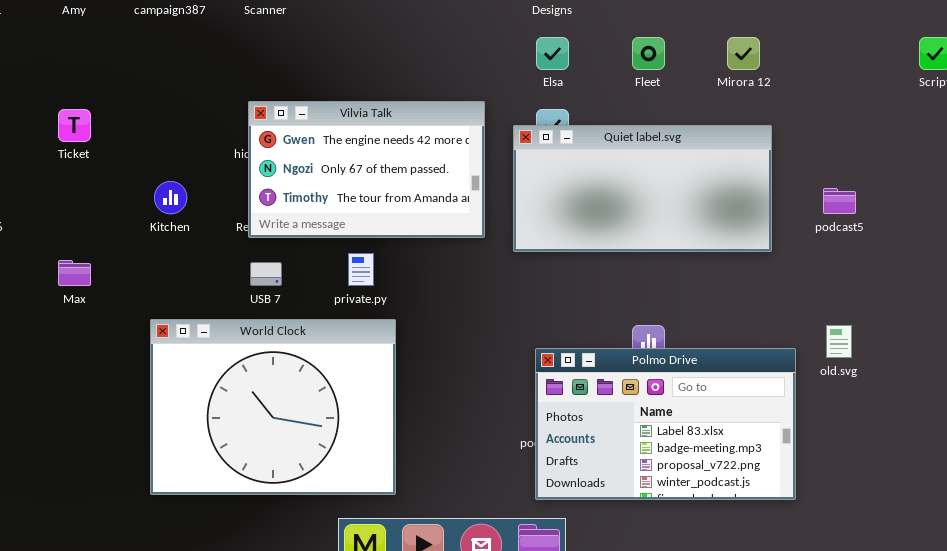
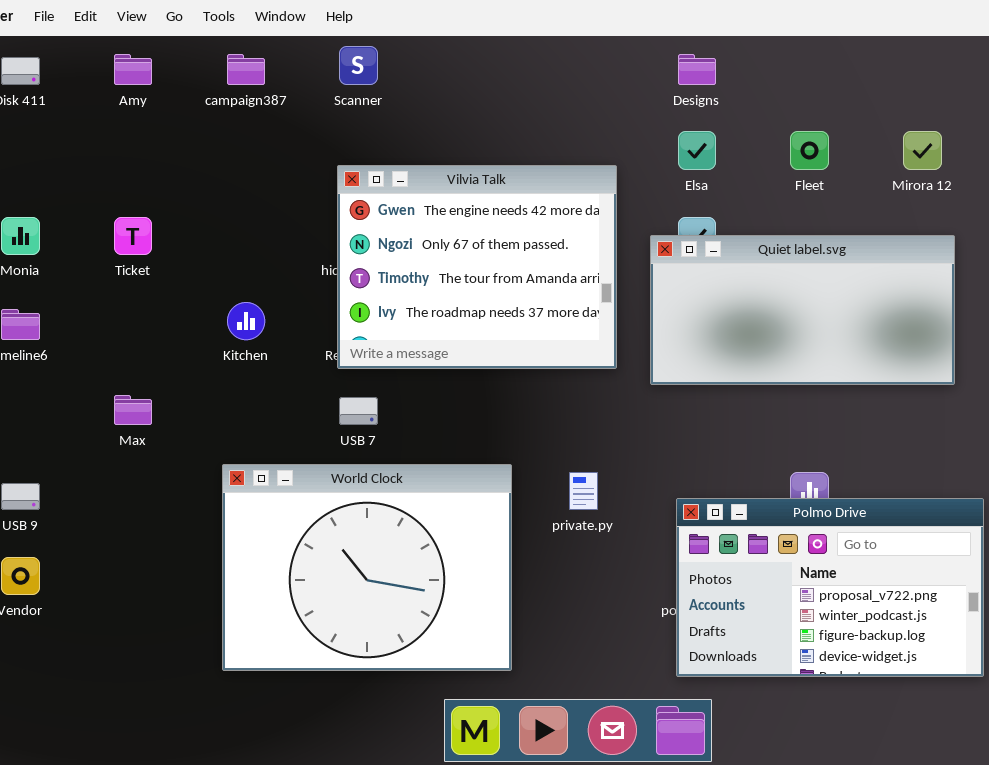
Vilvia Talk: [248,101,485,238] -> [337,165,617,369], resized
private.py: [348,253,374,286] -> [569,472,598,510], moved
Polmo Drive: [535,348,796,500] -> [676,498,984,677], scrolled down 2 rows

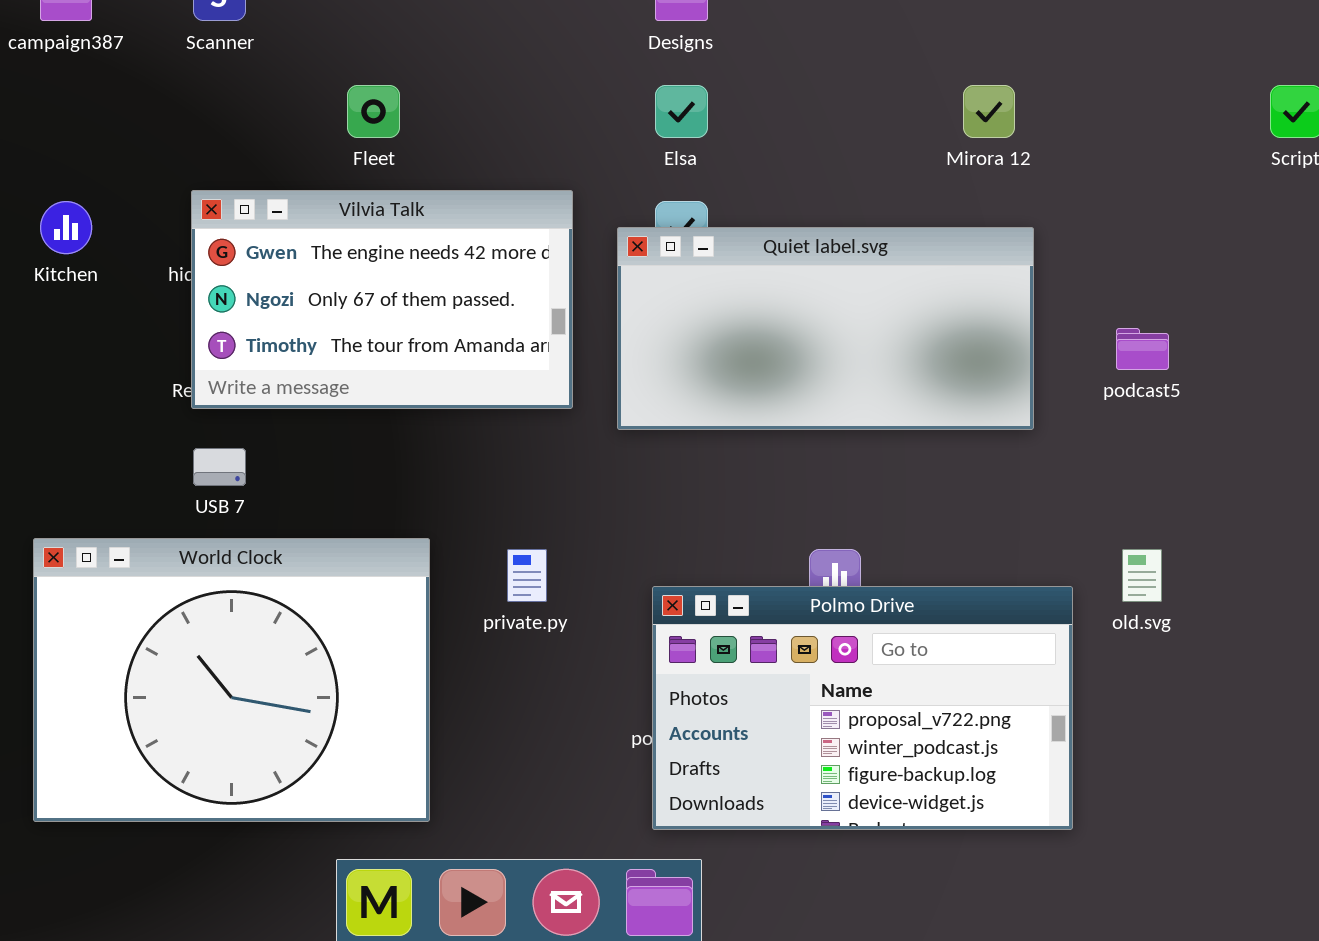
Fleet: [790,131,829,170] -> [347,85,400,138], moved
Vilvia Talk: [337,165,617,369] -> [191,190,573,409], resized
Kitchen: [227,302,265,340] -> [40,201,92,254], moved

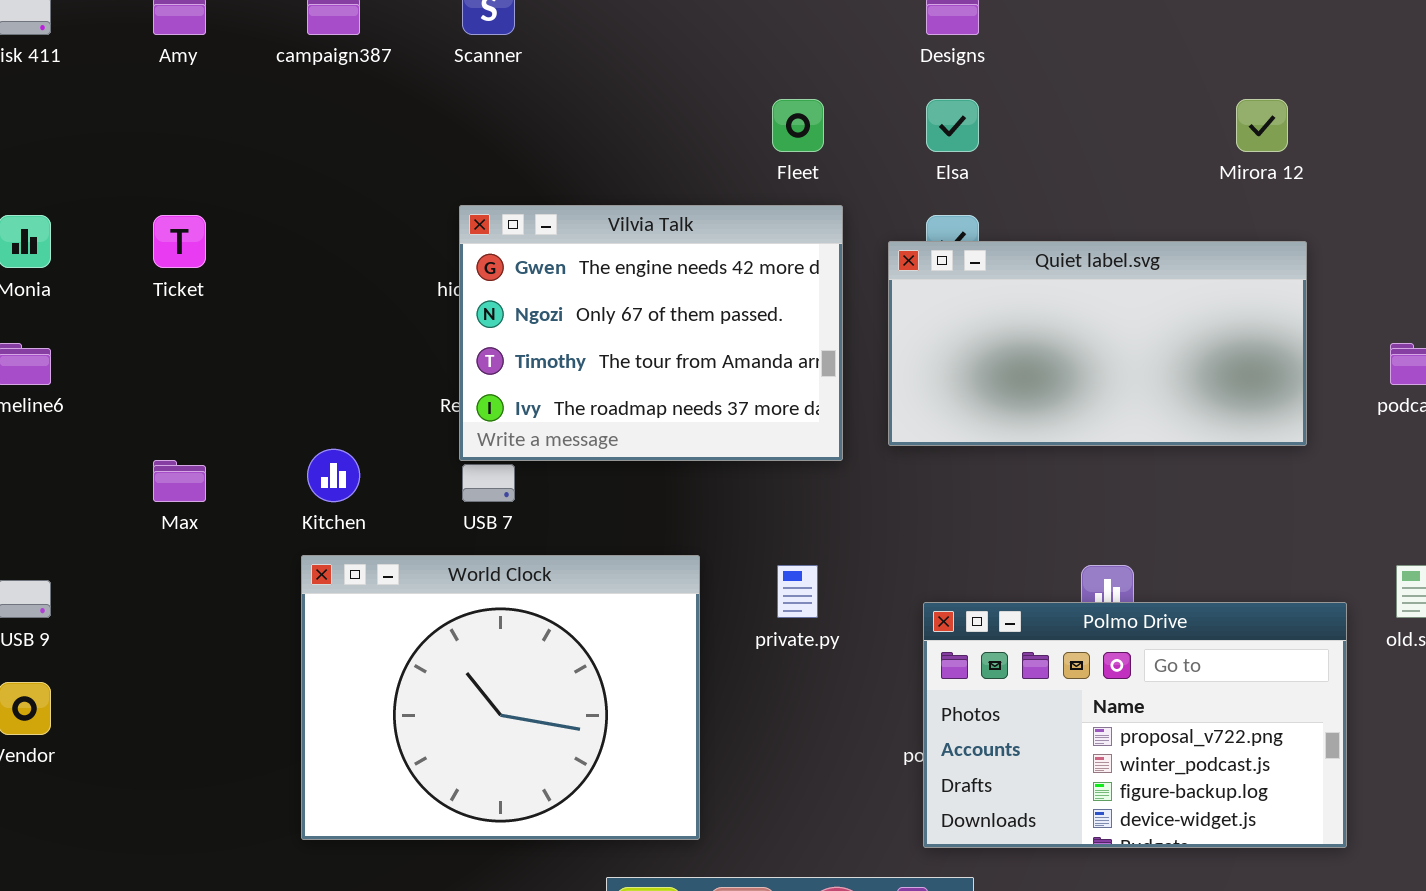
Fleet: [347,85,400,138] -> [772,99,824,152], moved
Vilvia Talk: [191,190,573,409] -> [459,205,843,461], resized
Kitchen: [40,201,92,254] -> [307,449,360,502], moved

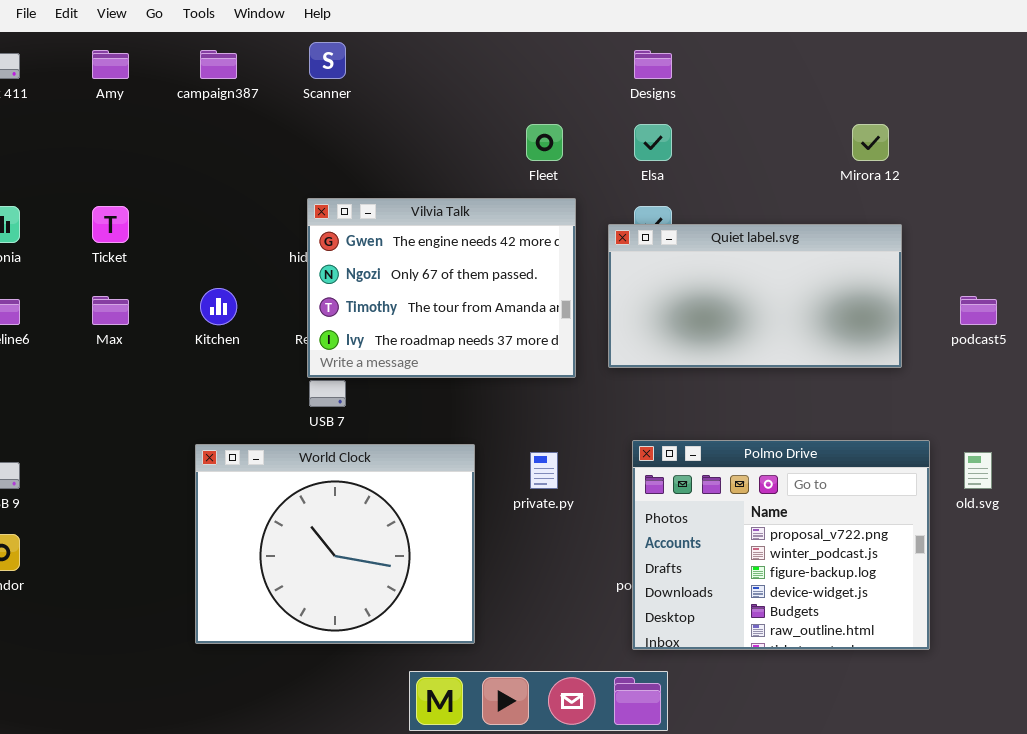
Kitchen: [307,449,360,502] -> [200,288,237,325], moved
Max: [153,460,206,502] -> [92,296,129,325], moved
Polmo Drive: [923,602,1347,848] -> [632,440,930,650], resized

